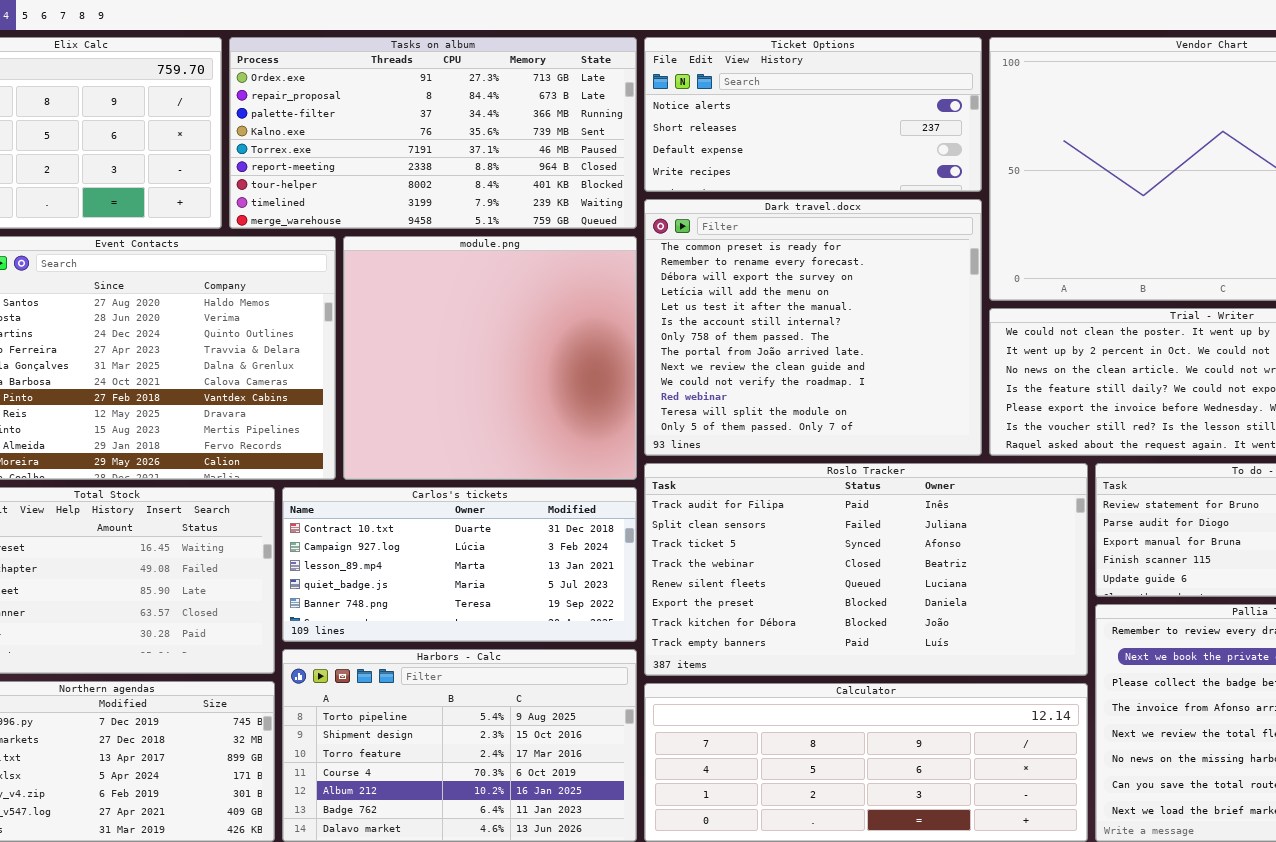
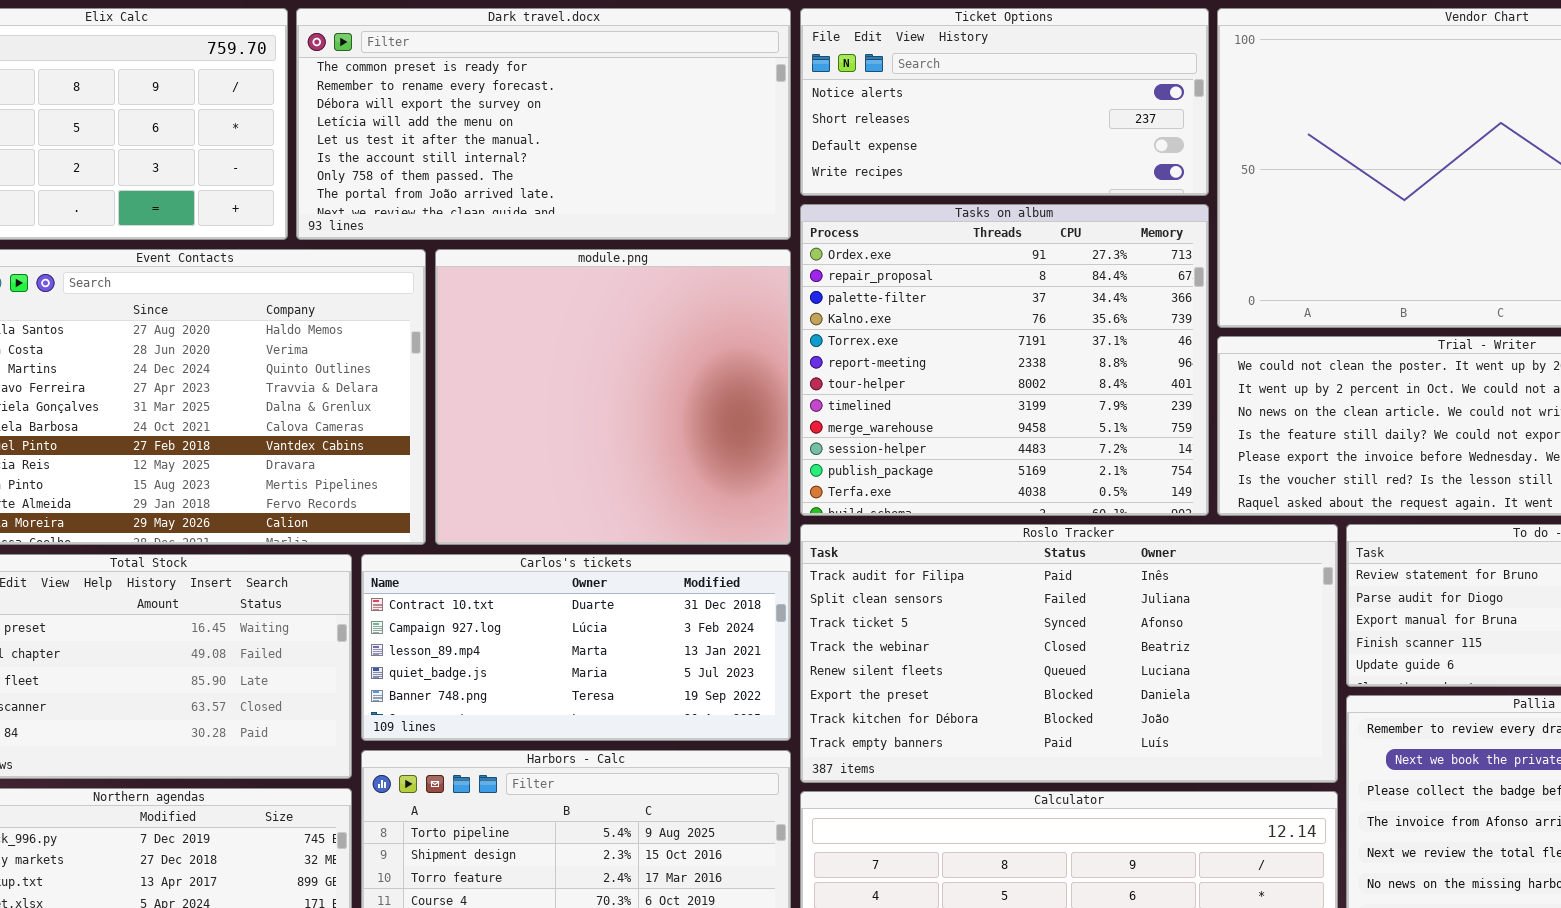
Tasks on album: [229,37,637,229] -> [800,204,1209,516], moved, resized
Dark travel.docx: [644,199,982,456] -> [296,8,791,240], moved, resized

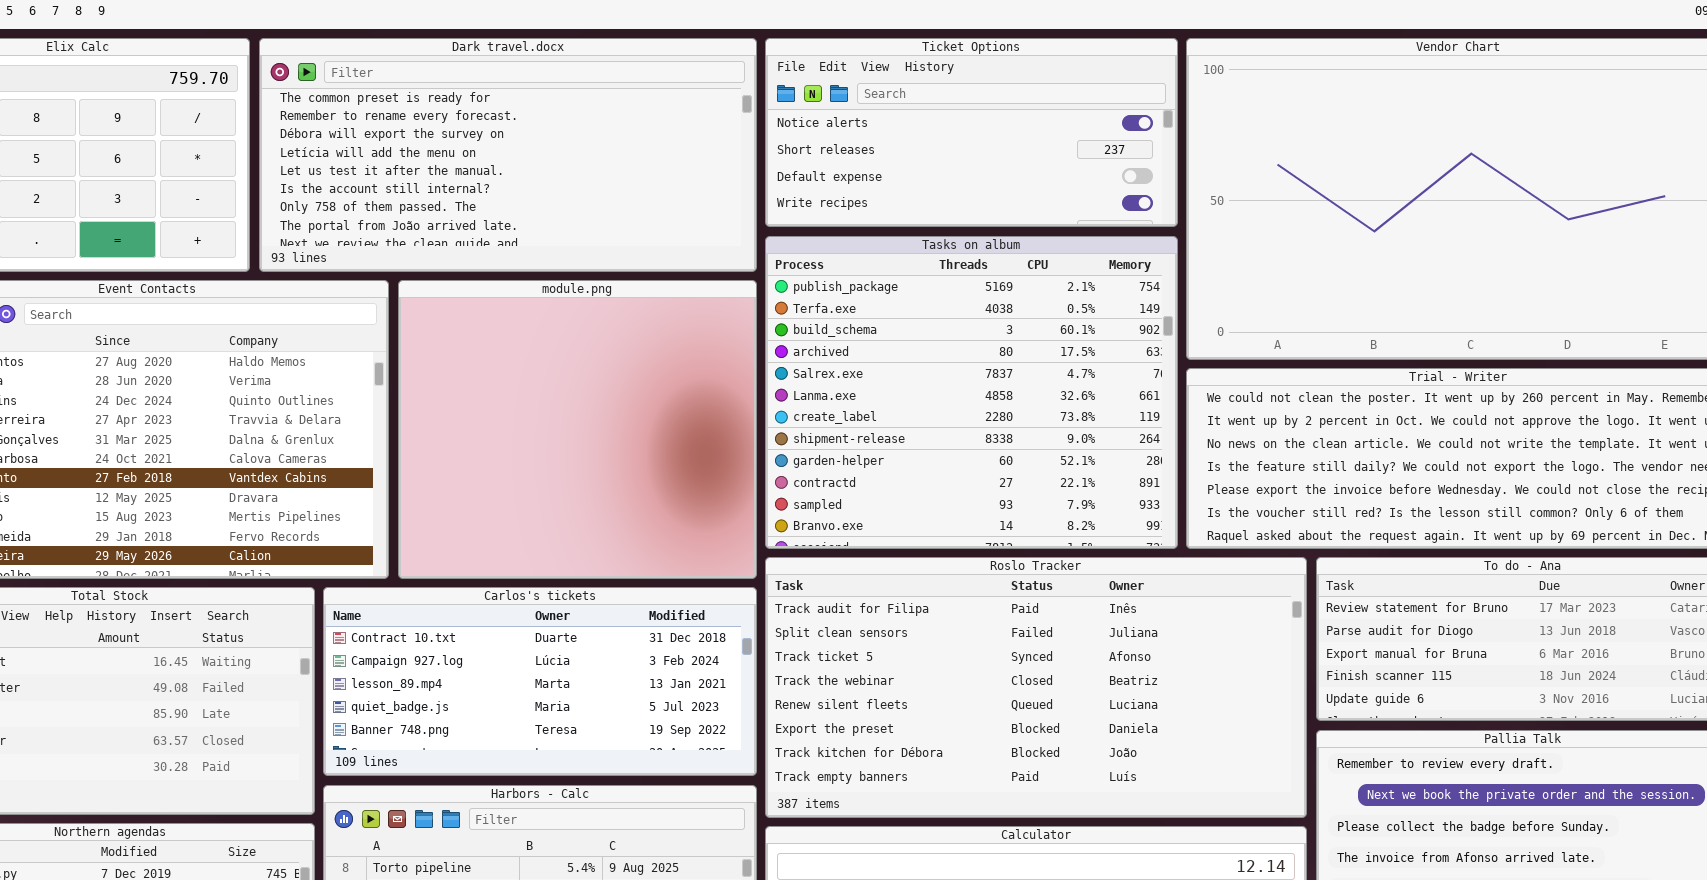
Tasks on album: [800,204,1209,516] -> [765,236,1178,549], scrolled down 10 rows

